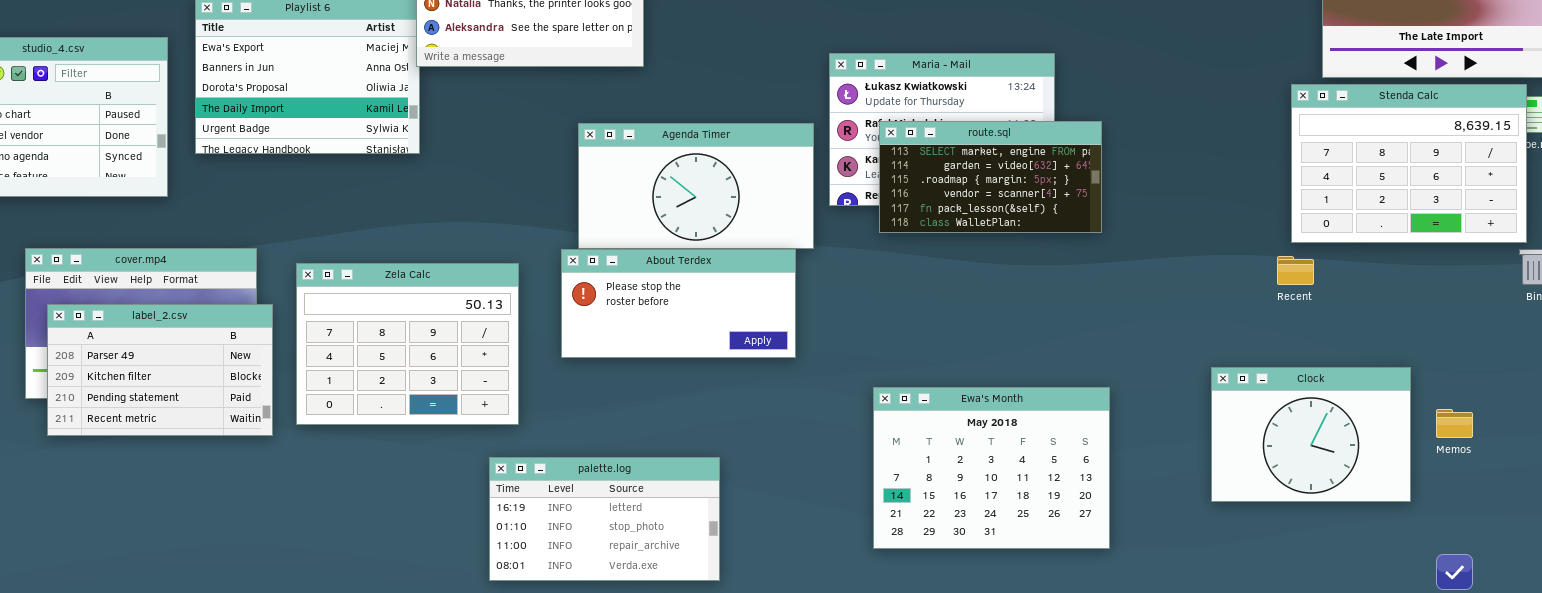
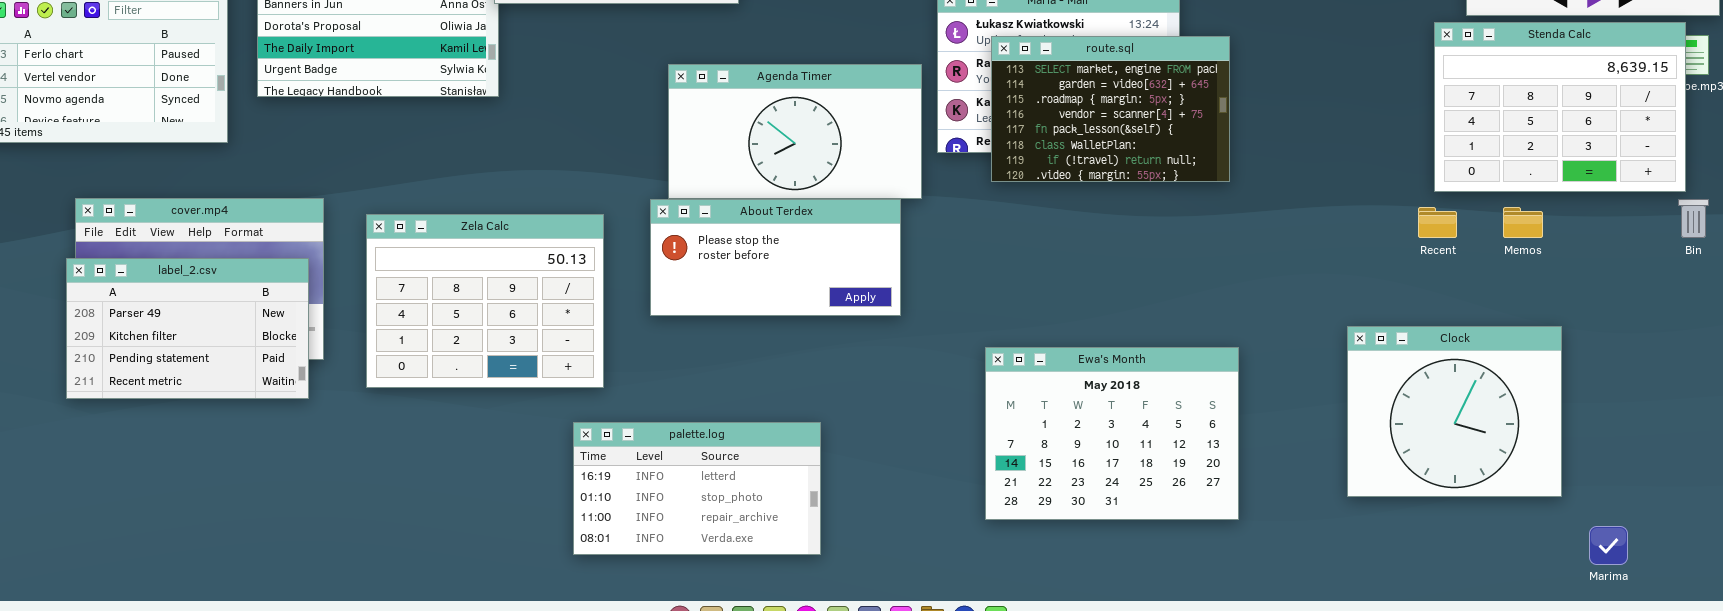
route.sql: [879,121,1102,233] -> [991,36,1230,182], resized
label_2.csv: [47,304,273,436] -> [66,258,309,399], moved
Clock: [1211,367,1411,502] -> [1347,326,1562,497], resized
Memos: [1436,409,1473,438] -> [1503,207,1543,238], moved

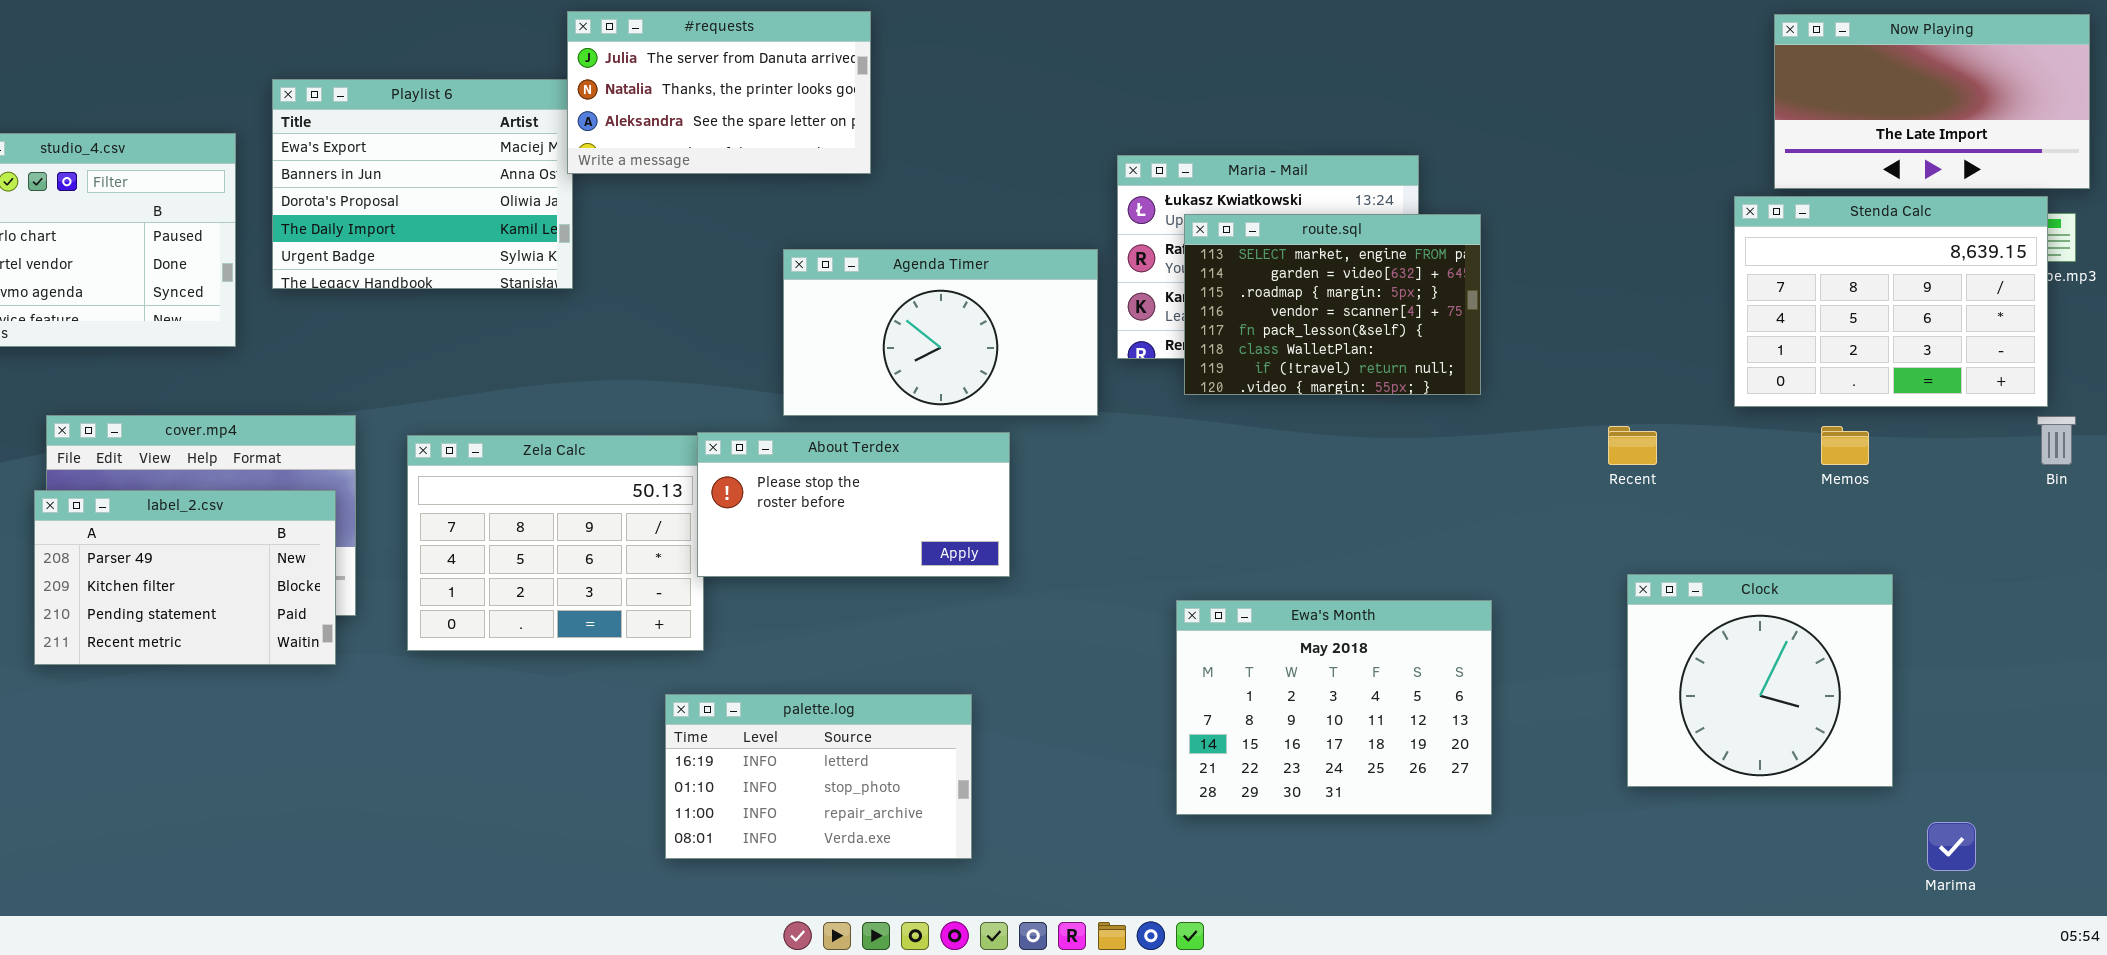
About Terdex: [650,199,901,316] -> [697,432,1010,577], moved
Recent: [1418,207,1457,238] -> [1608,426,1657,465], moved

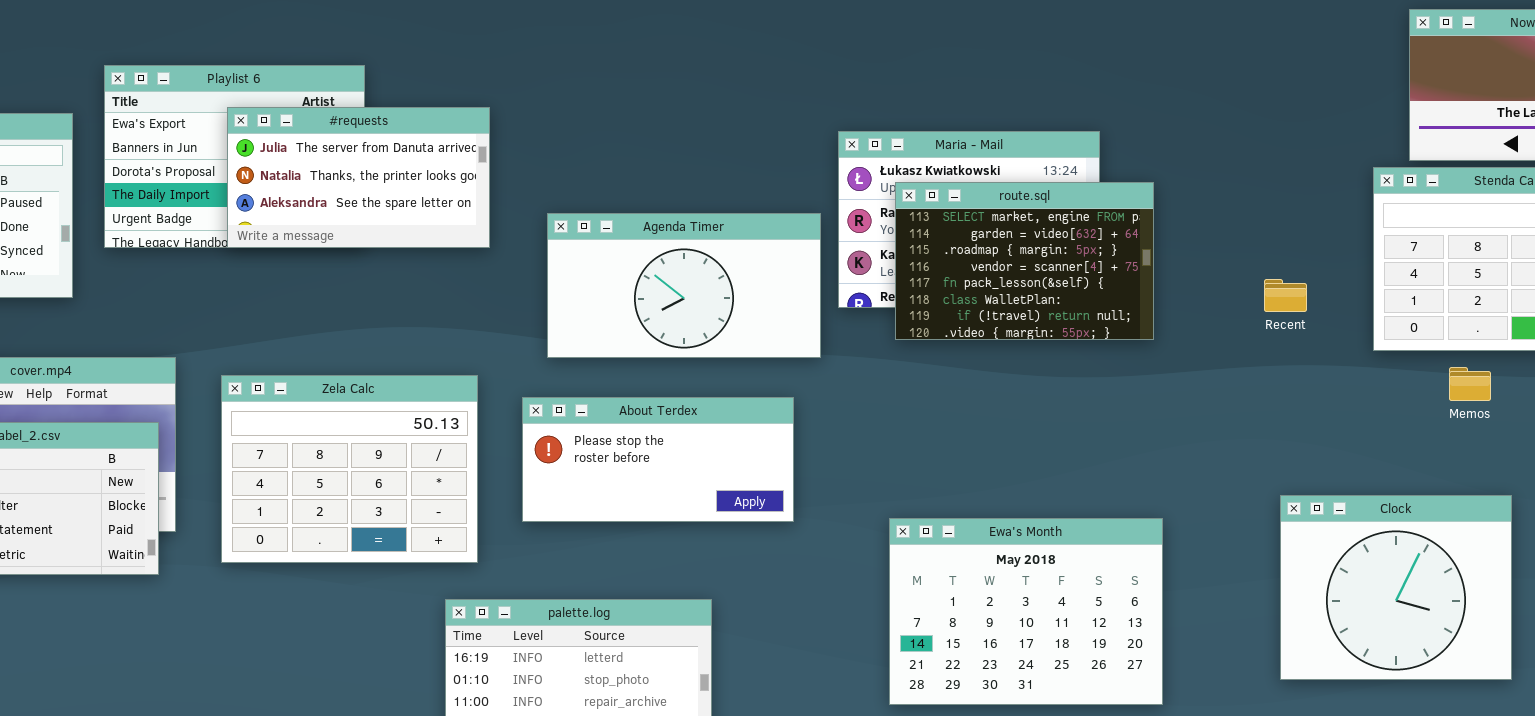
#requests: [567,11,871,174] -> [227,107,490,248], moved
Recent: [1608,426,1657,465] -> [1264,279,1307,312], moved
About Terdex: [697,432,1010,577] -> [522,397,794,522], moved

